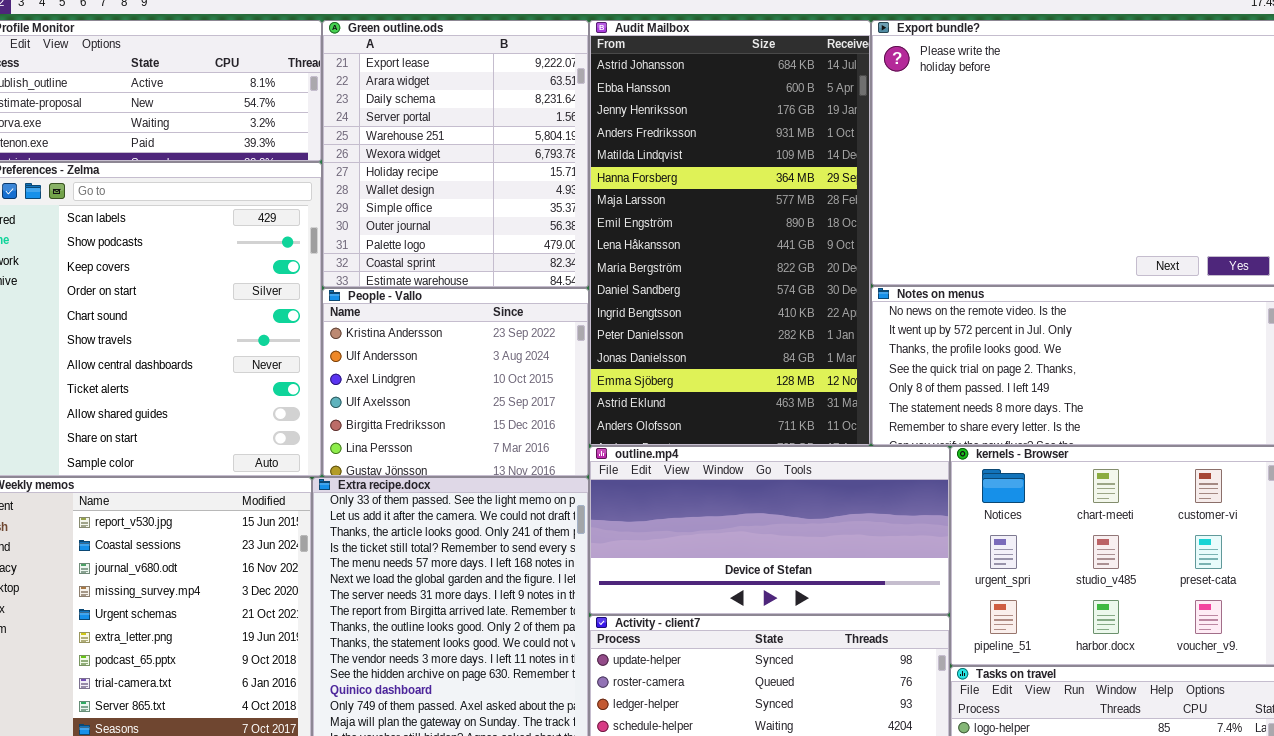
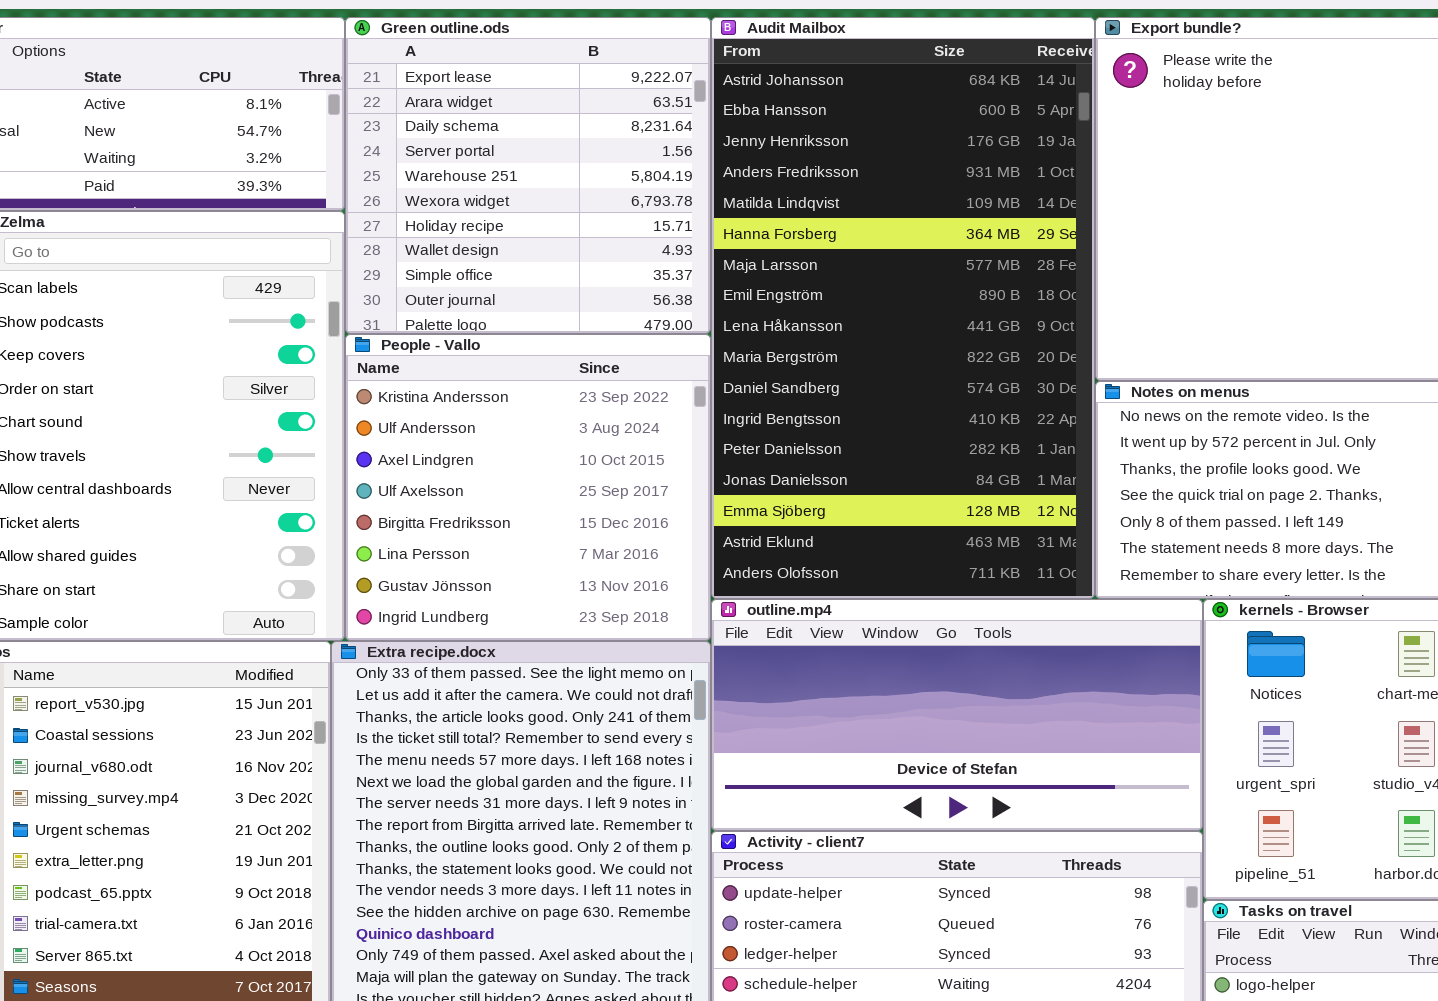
Green outline.ods: [322,20,589,288] -> [345,17,711,334], resized
People - Vallo: [322,288,589,477] -> [345,334,711,641], resized

